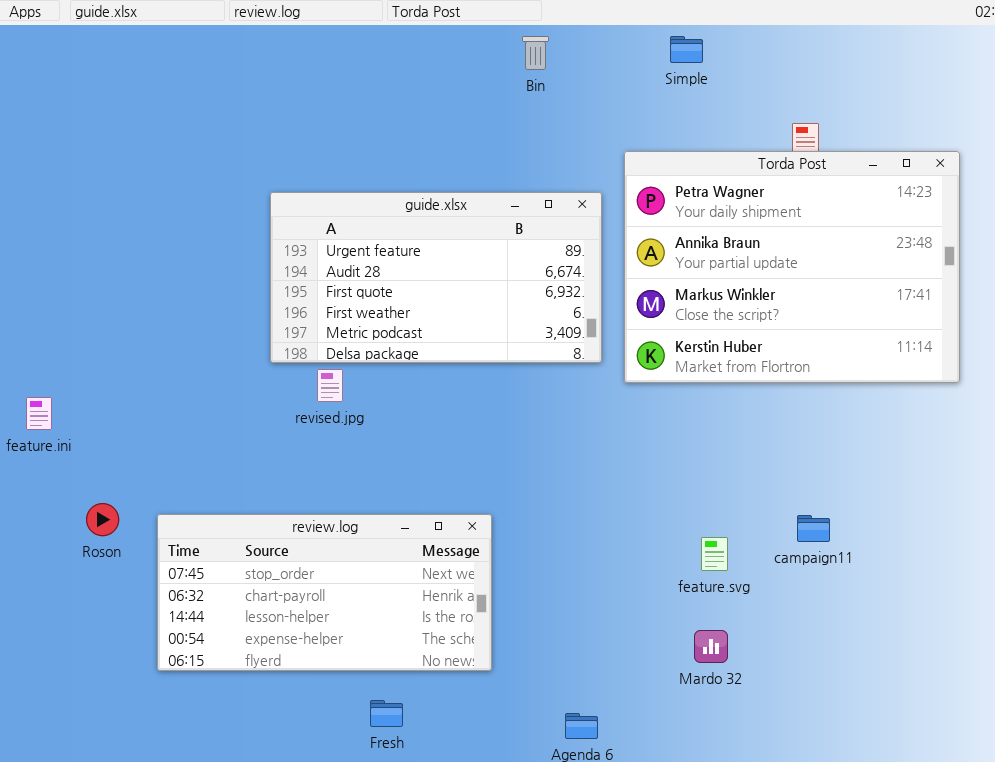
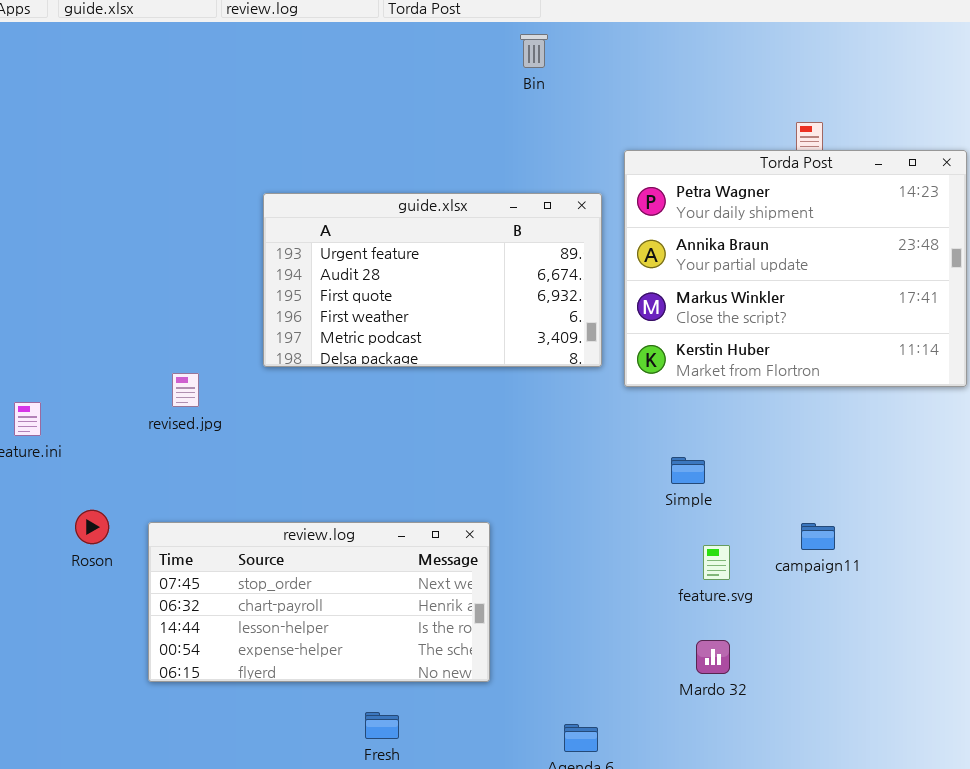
Simple: [670,36,703,63] -> [671,457,705,484], moved
revised.jpg: [317,369,343,402] -> [172,373,199,407], moved

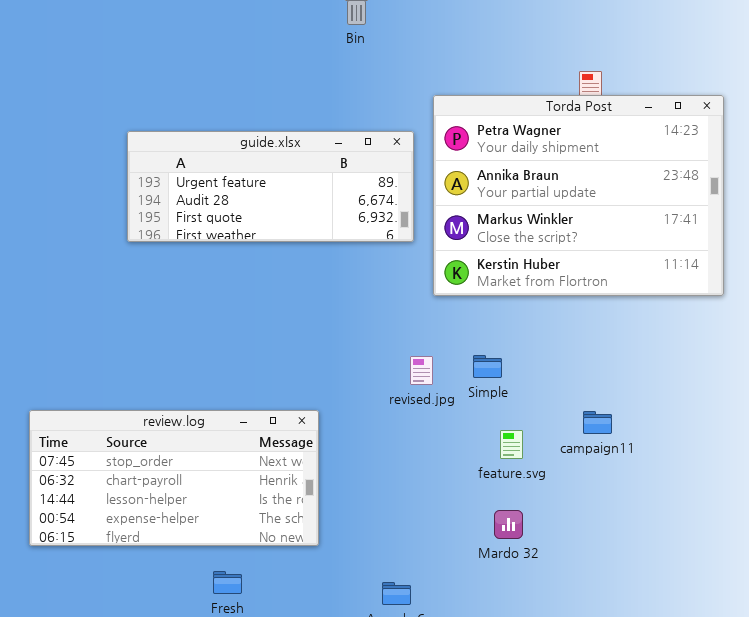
guide.xlsx: [263,193,602,367] -> [127,131,414,242], resized
revised.jpg: [172,373,199,407] -> [410,356,433,385], moved

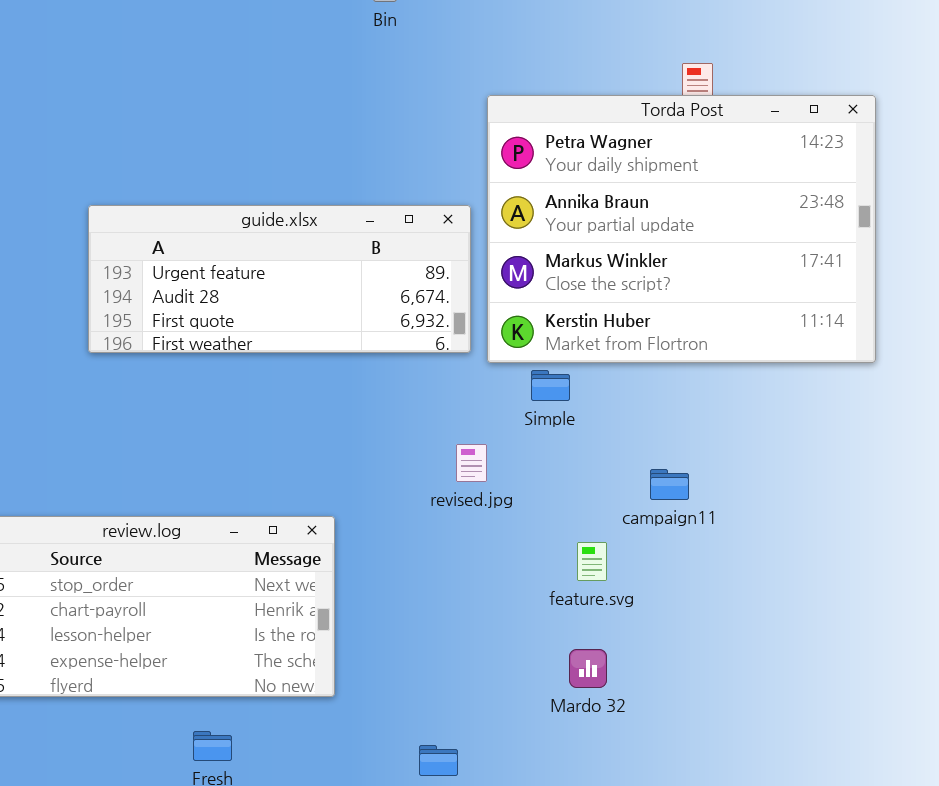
guide.xlsx: [127,131,414,242] -> [88,205,471,353], moved
Simple: [473,355,502,378] -> [531,370,570,401], moved
campaign11: [583,411,612,434] -> [650,469,689,500], moved

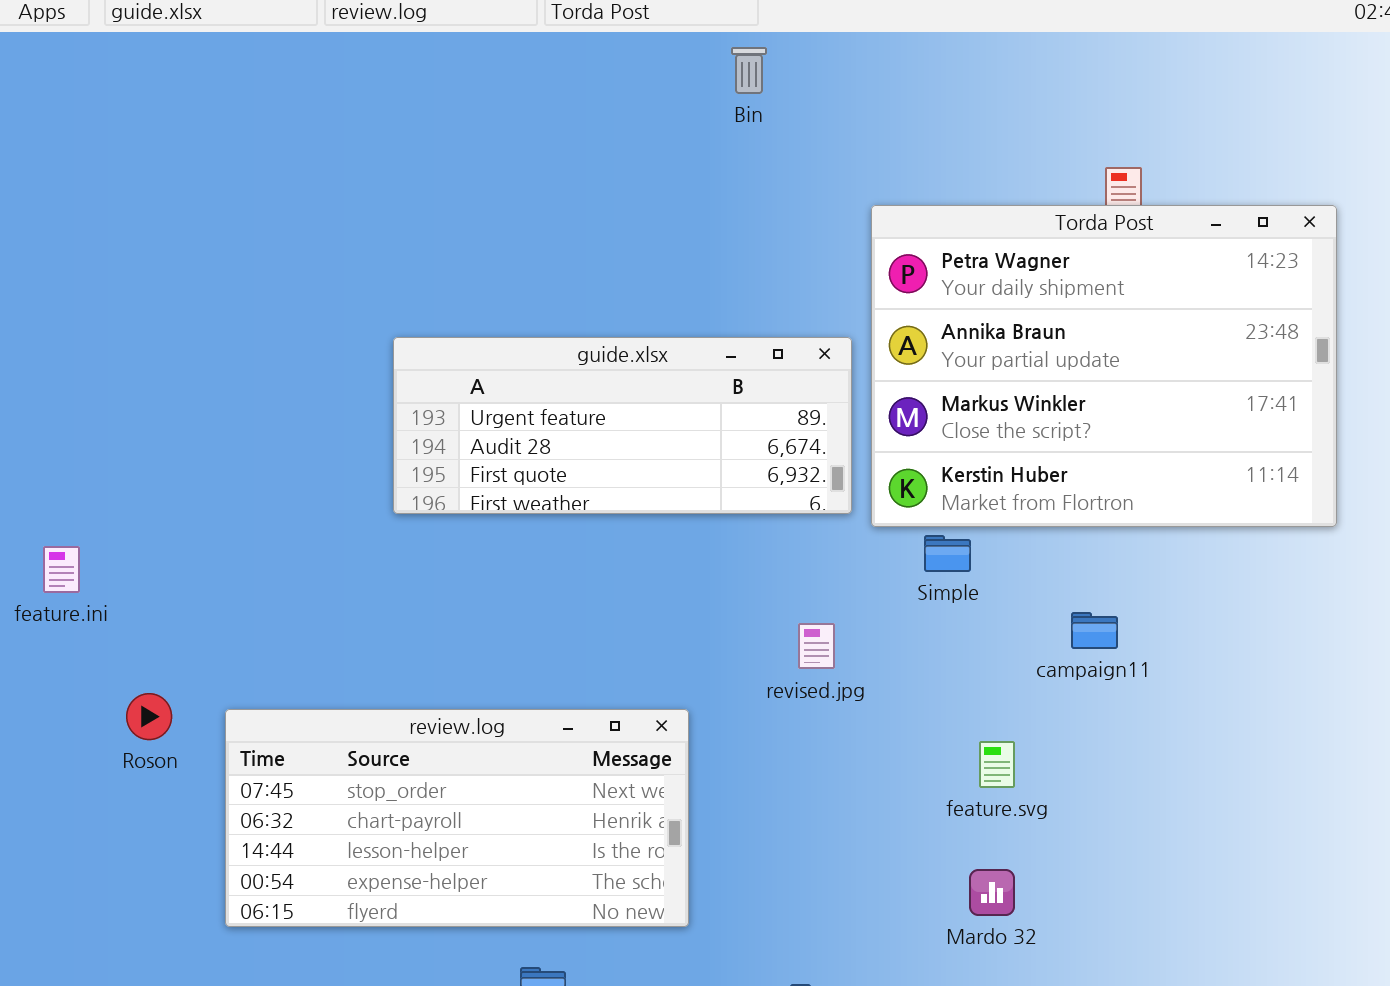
revised.jpg: [456,444,487,482] -> [798,623,835,669], moved
campaign11: [650,469,689,500] -> [1071,612,1118,649], moved

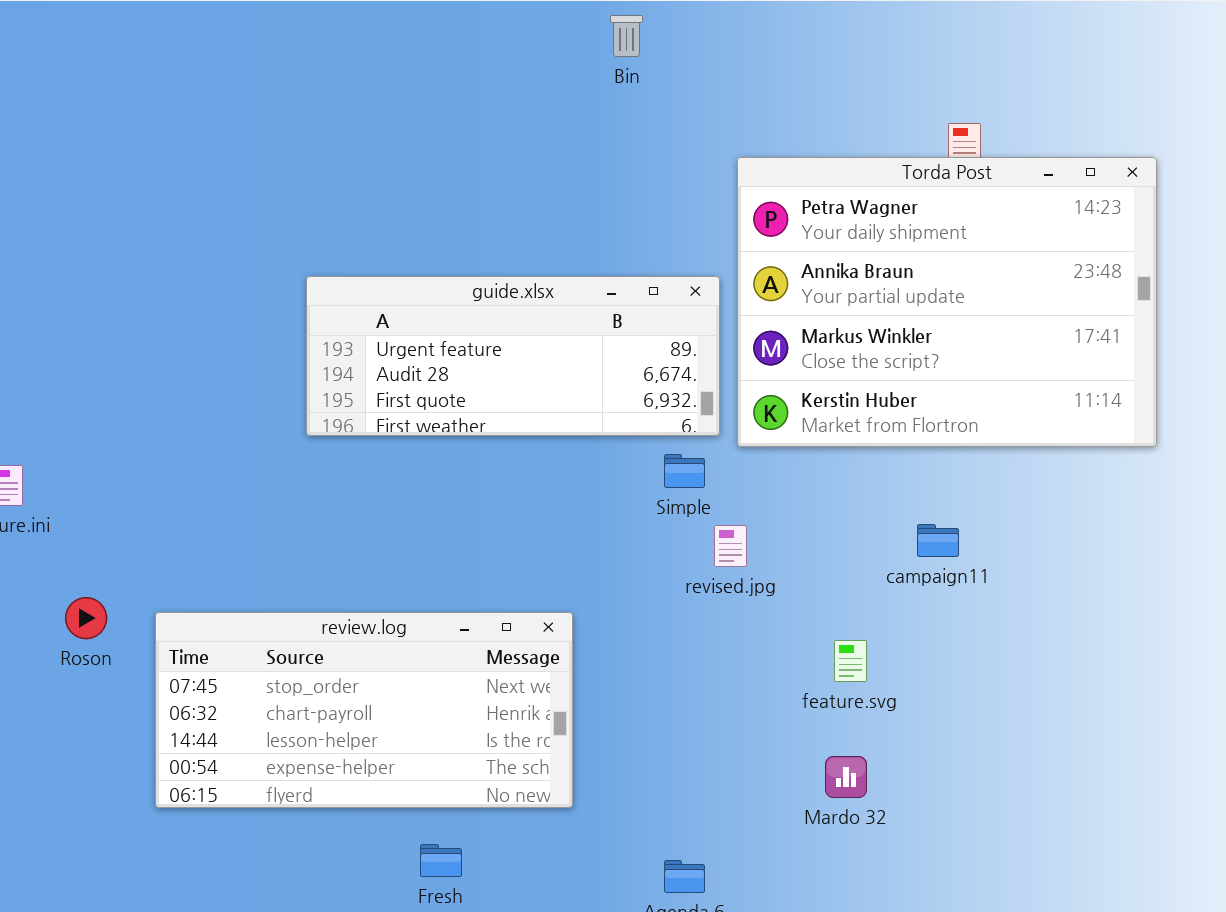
Simple: [924,535,971,572] -> [664,454,705,488], moved
revised.jpg: [798,623,835,669] -> [714,525,747,567], moved

